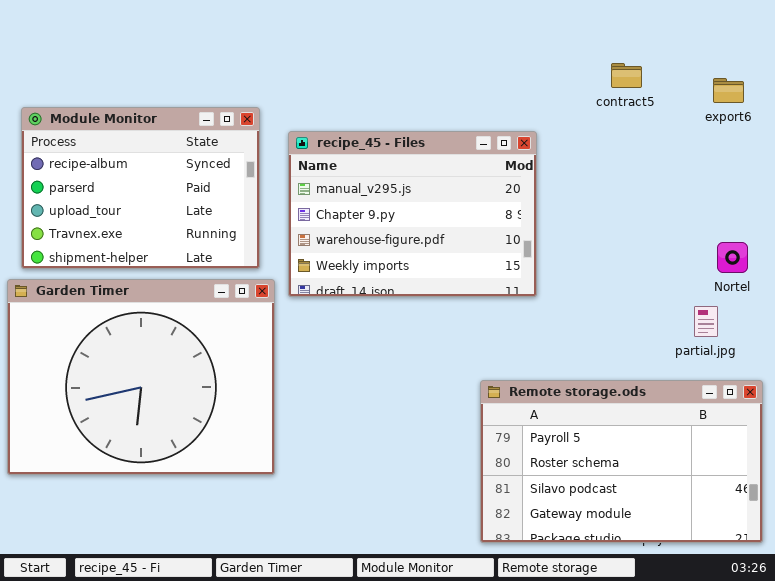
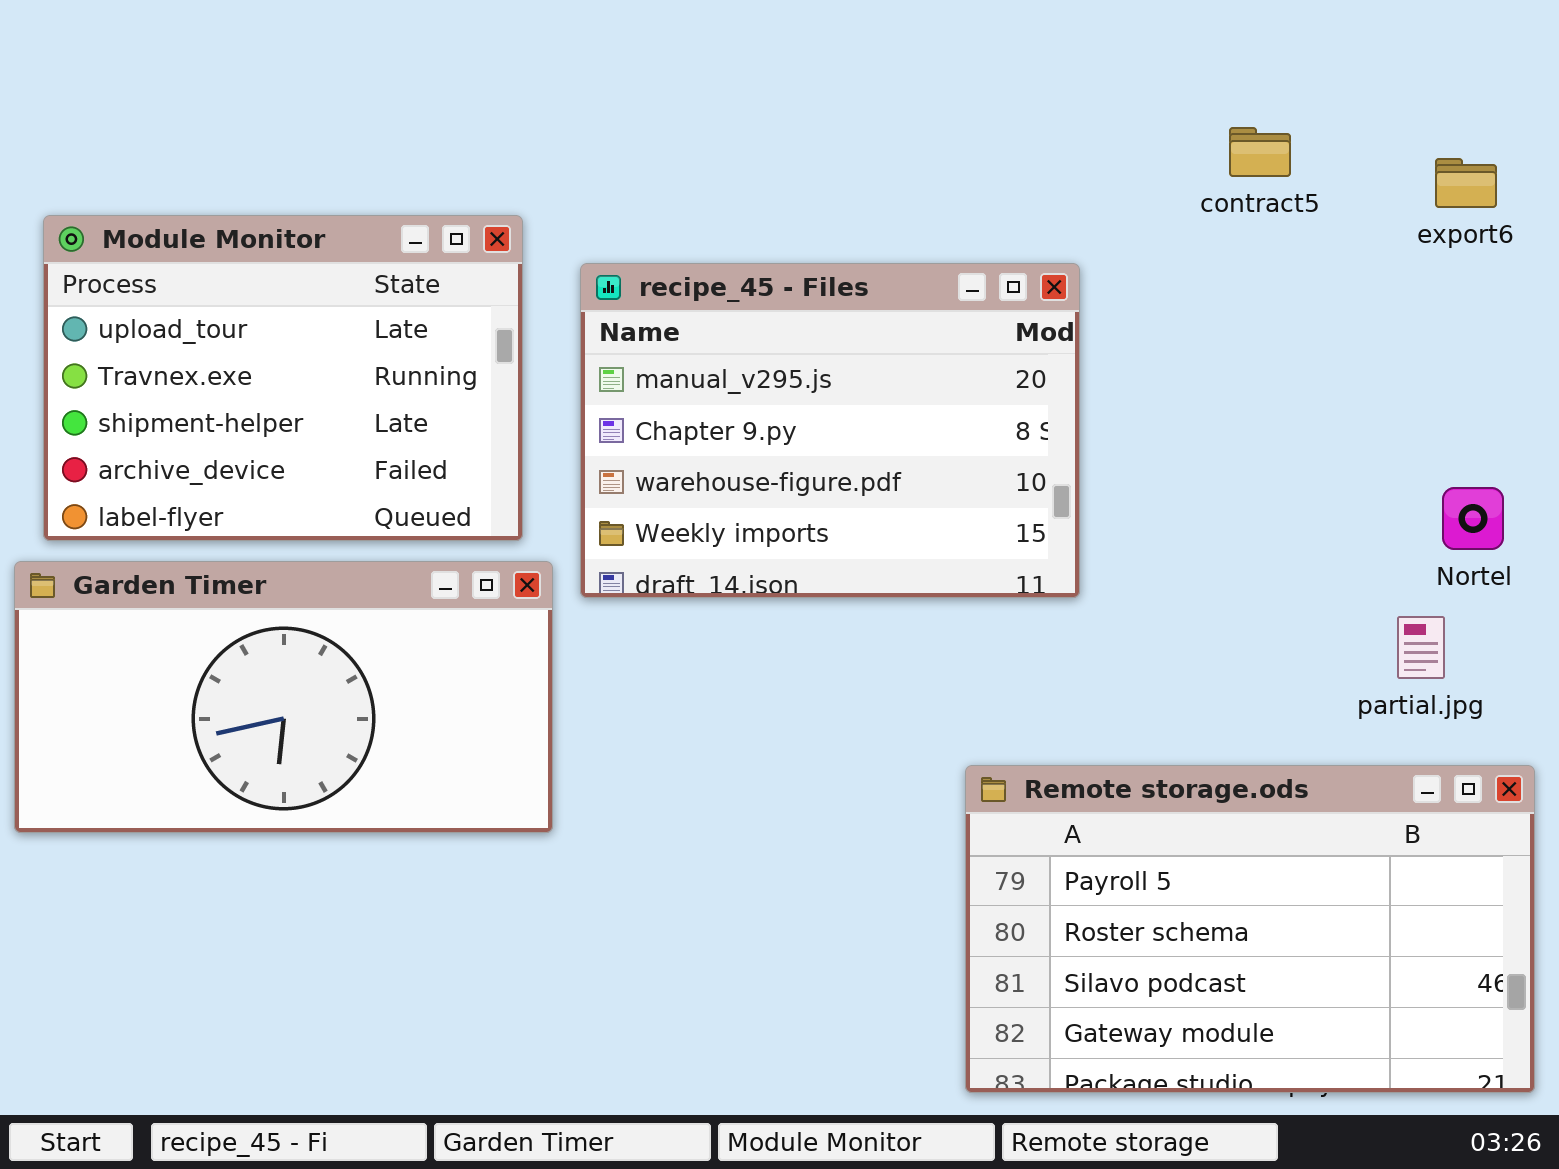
Module Monitor: [21,107,260,269] -> [43,215,523,541], scrolled down 2 rows
Garden Timer: [7,279,275,475] -> [14,561,553,833], resized

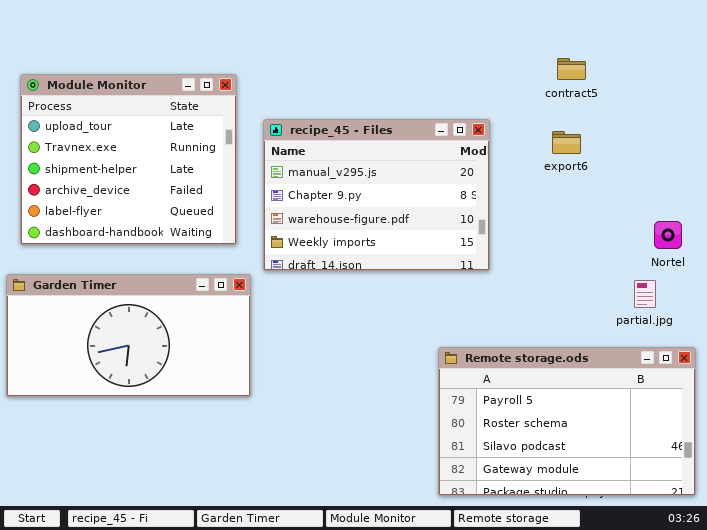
export6: [1435,158,1497,208] -> [552,131,581,154], moved
Module Monitor: [43,215,523,541] -> [20,74,237,245], resized
Garden Timer: [14,561,553,833] -> [6,274,251,397], moved

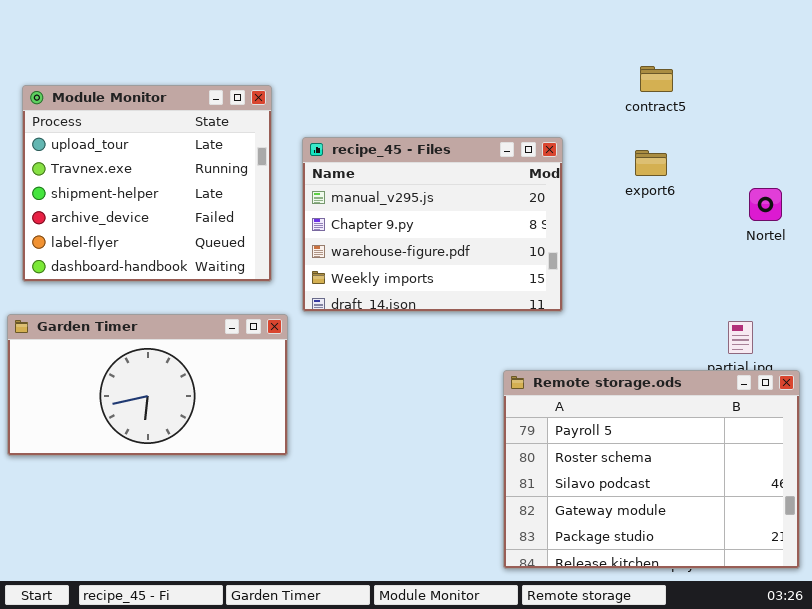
Nortel: [654,221,682,249] -> [749,188,782,221], moved
Remote storage.ods: [438,347,696,496] -> [503,370,800,569], resized

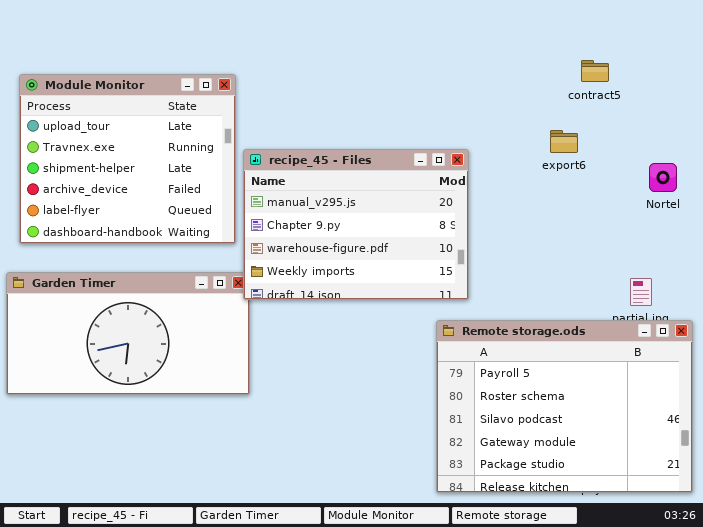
contract5: [640,66,673,92] -> [581,60,609,82], moved
recipe_45 - Files: [302,137,563,312] -> [243,149,469,300], moved

